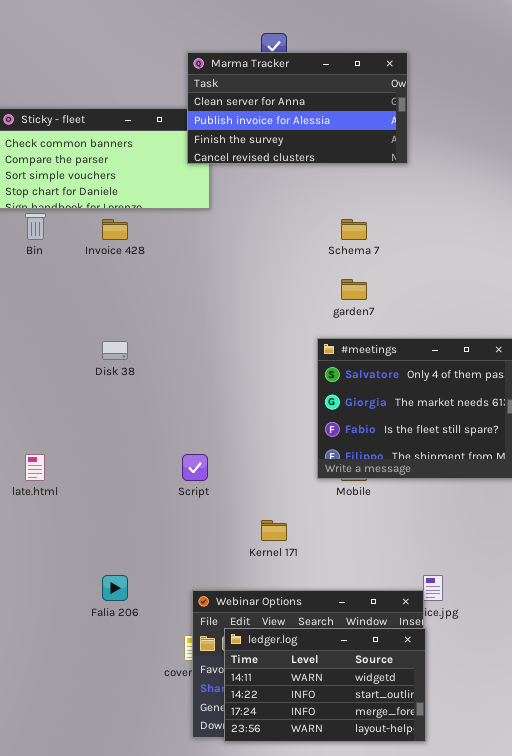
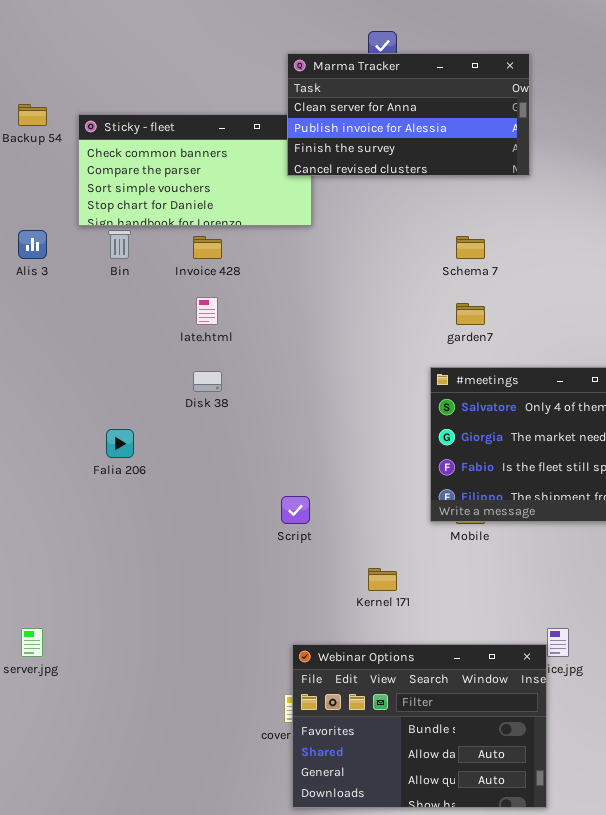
late.html: [25,454,45,481] -> [196,297,218,325], moved
Falia 206: [102,575,128,601] -> [106,429,134,458], moved
ledger.log: [224,628,426,742] -> none, closed

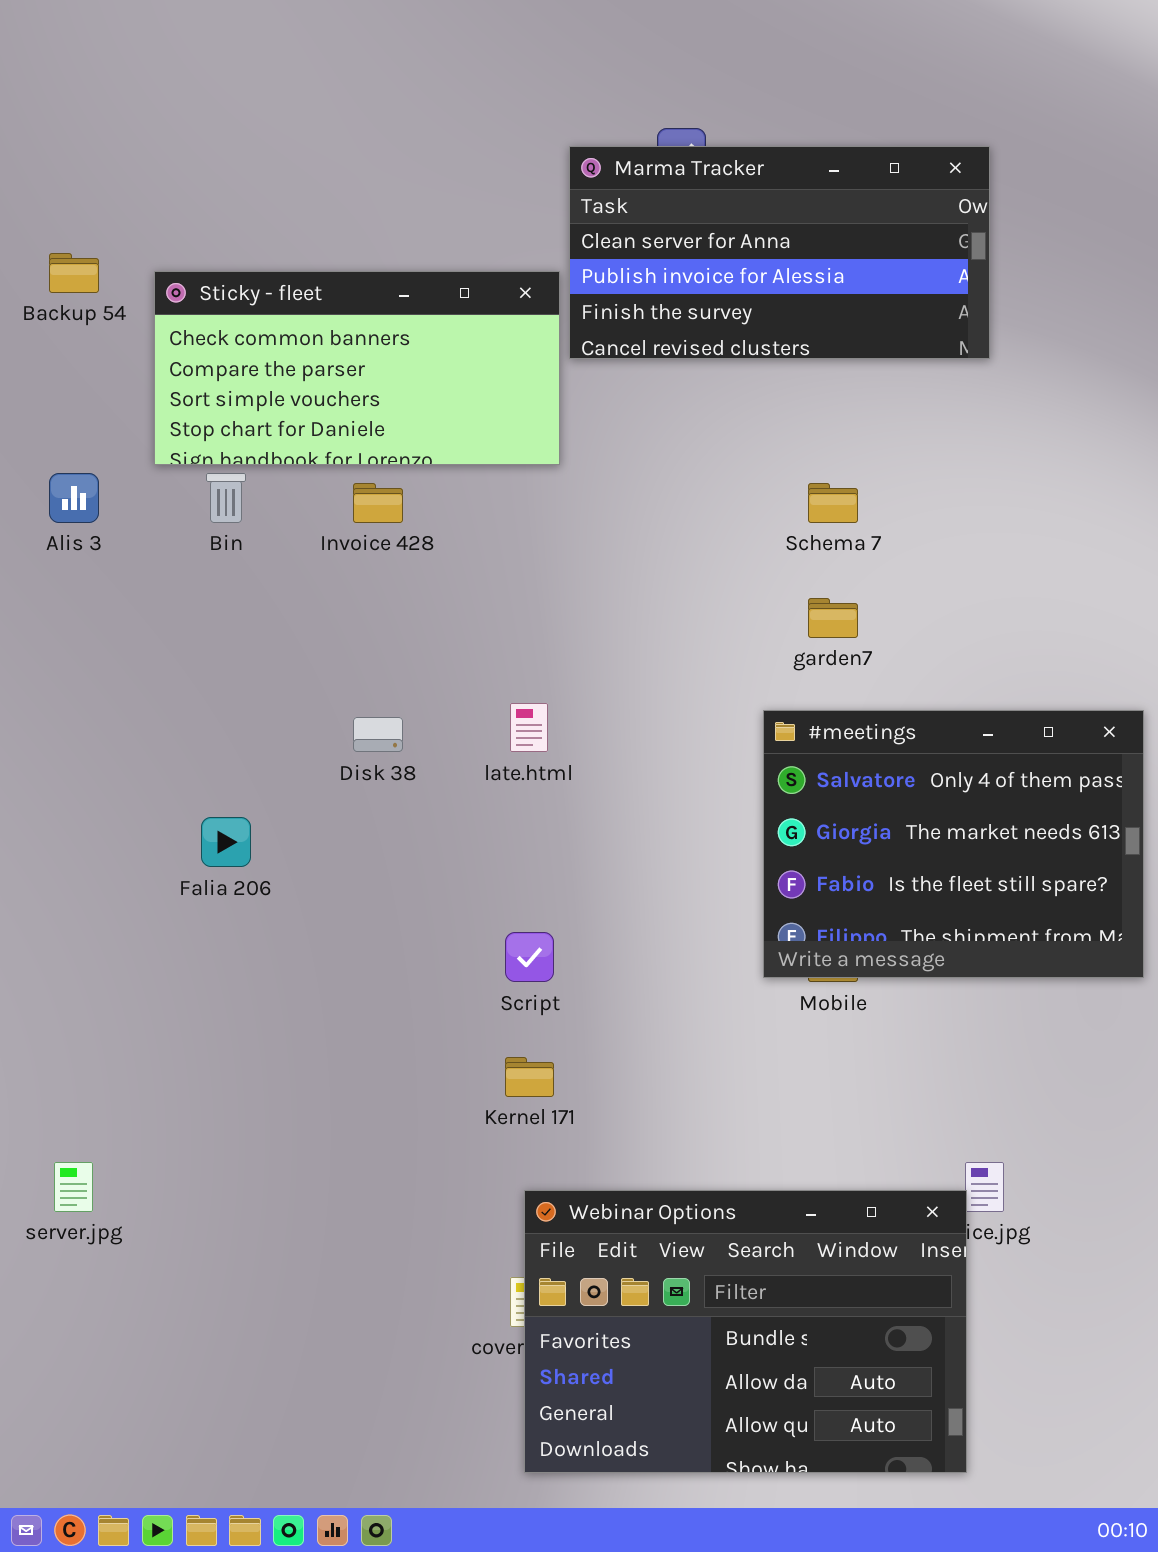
Marma Tracker: [287,53,530,176] -> [569,146,990,359], moved
late.html: [196,297,218,325] -> [510,703,548,752], moved
Kernel 171: [368,568,397,591] -> [505,1057,554,1097], moved

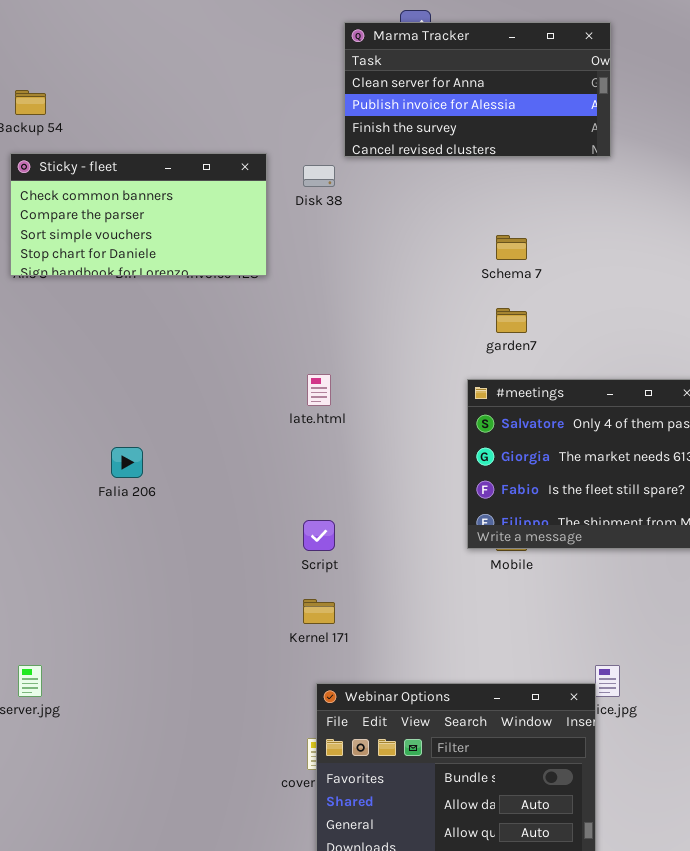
Sticky - fleet: [154,271,560,465] -> [10,153,267,276], moved
Disk 38: [353,717,403,752] -> [303,165,335,187], moved

